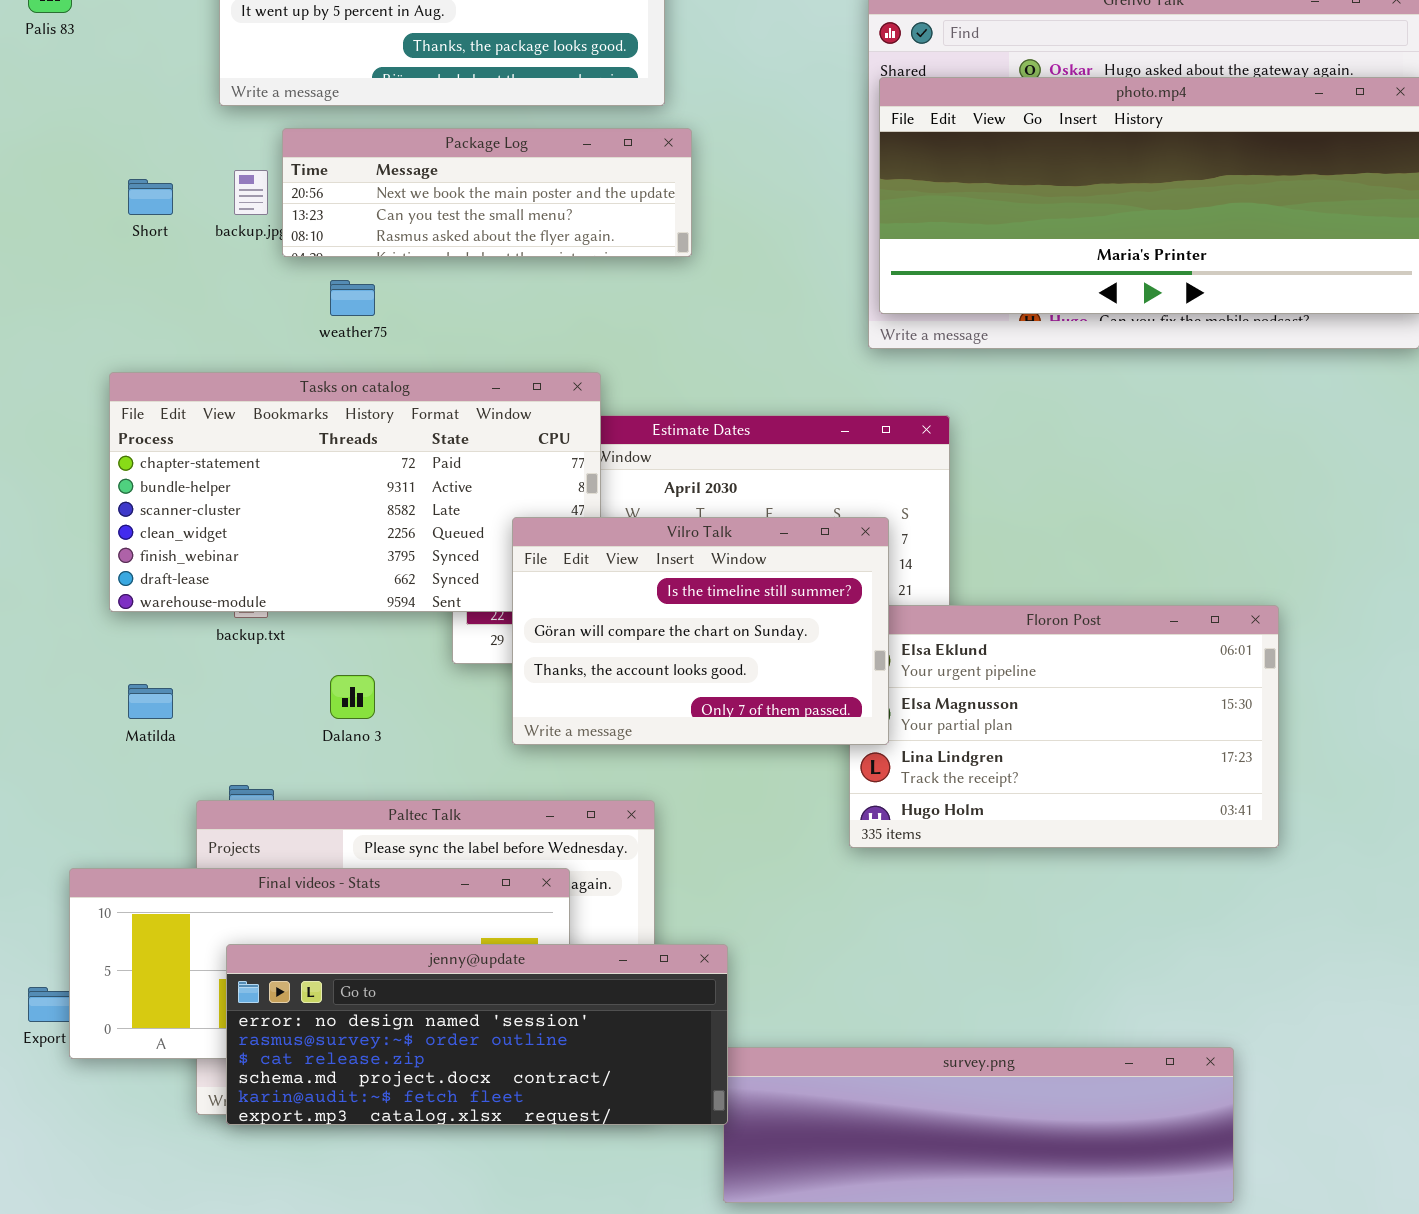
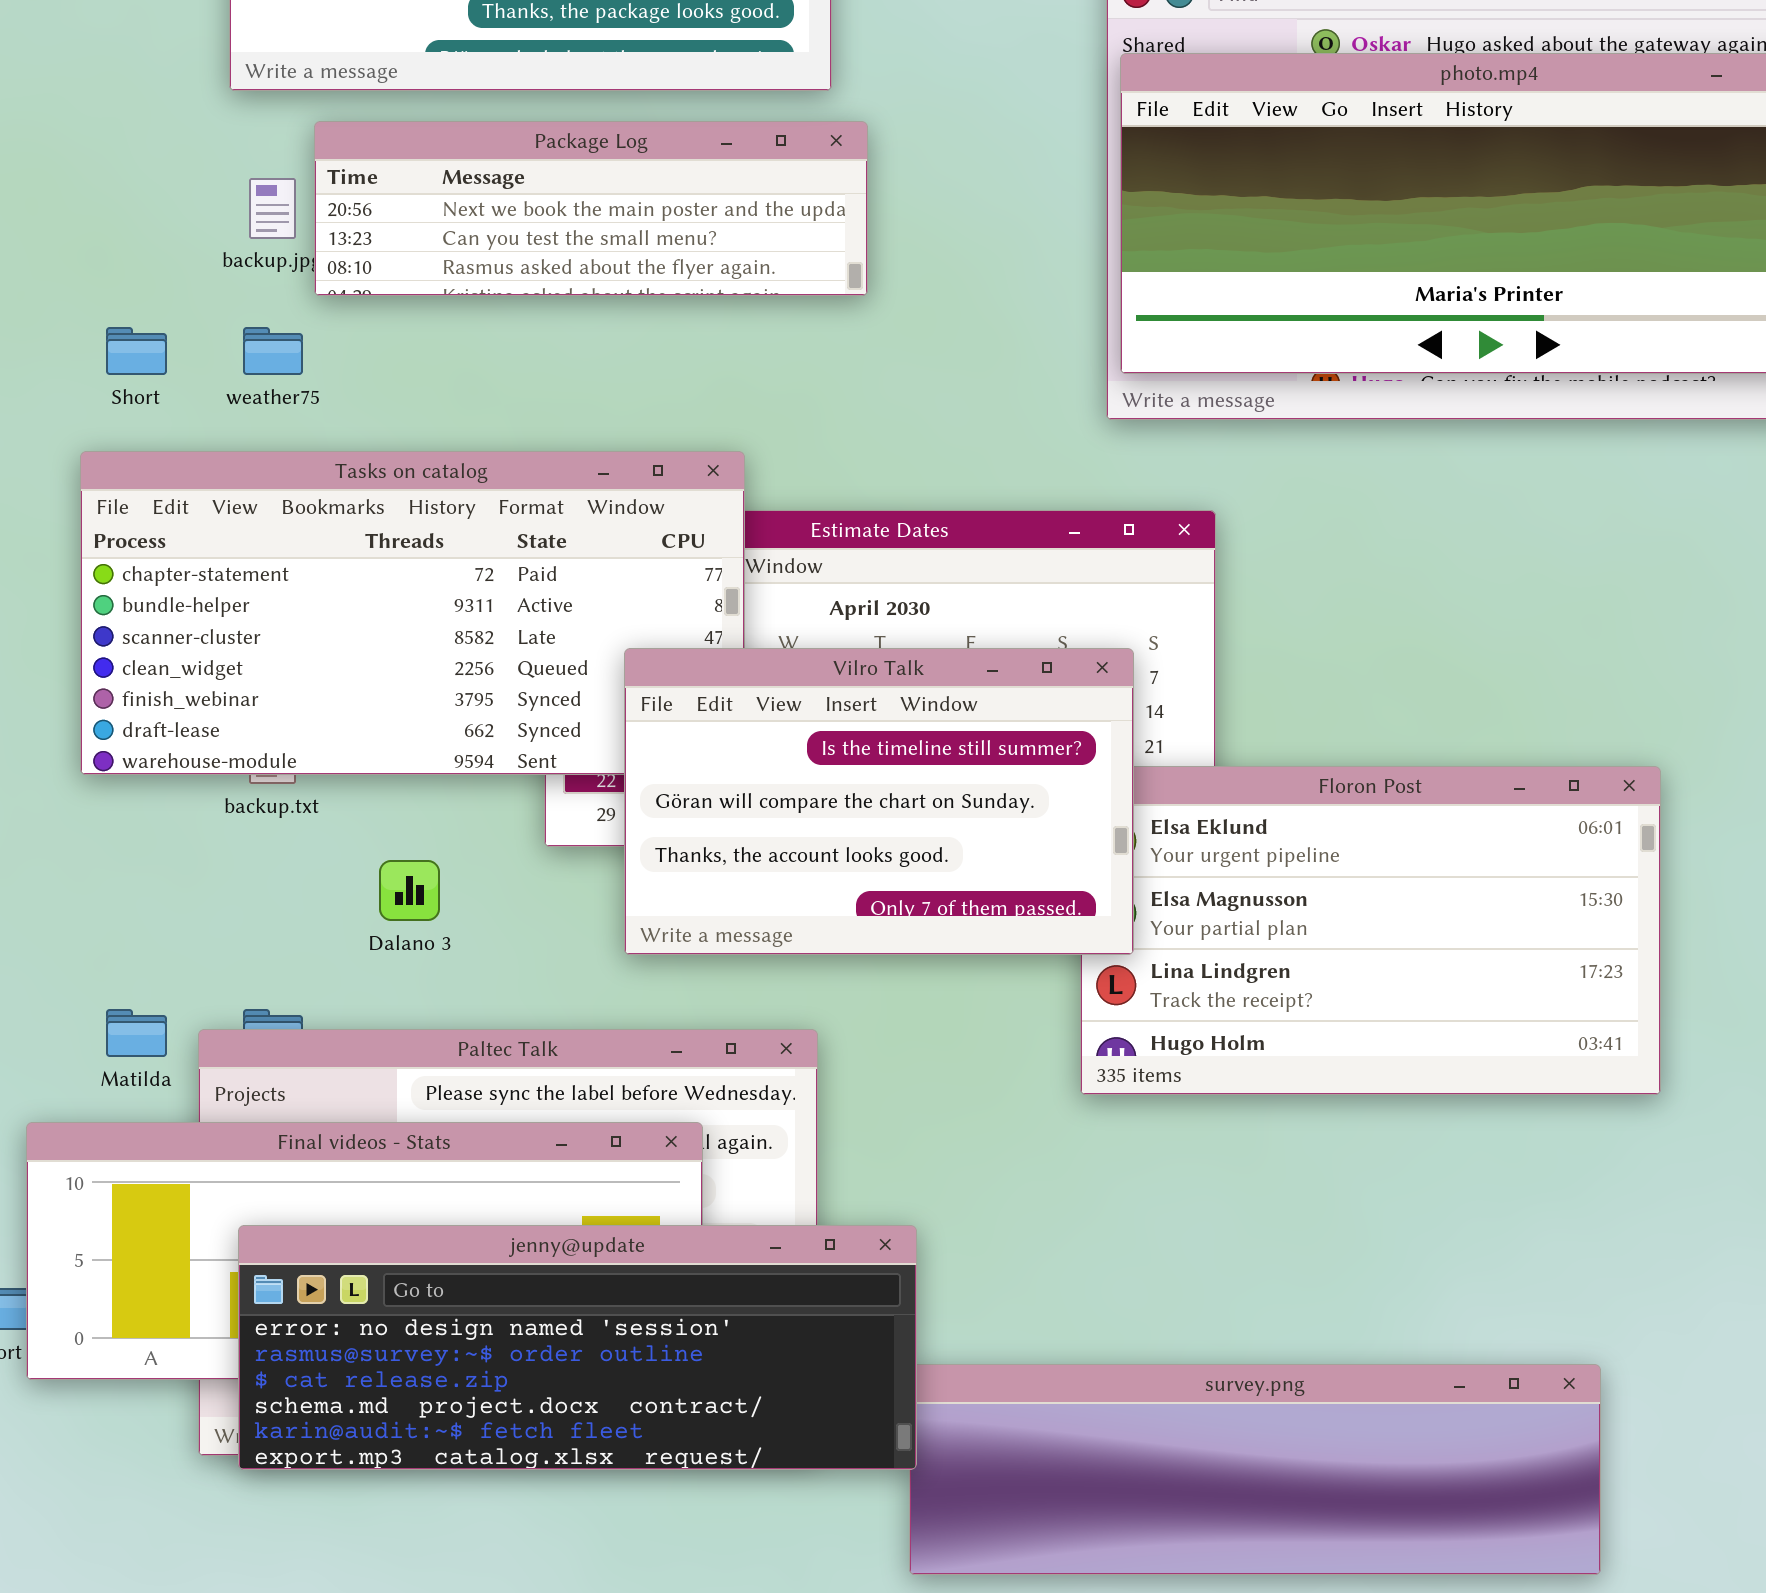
Short: [128,179,173,215] -> [106,327,167,375], moved
weather75: [330,280,375,316] -> [243,327,303,375], moved
Matilda: [128,684,173,719] -> [106,1009,167,1057], moved

